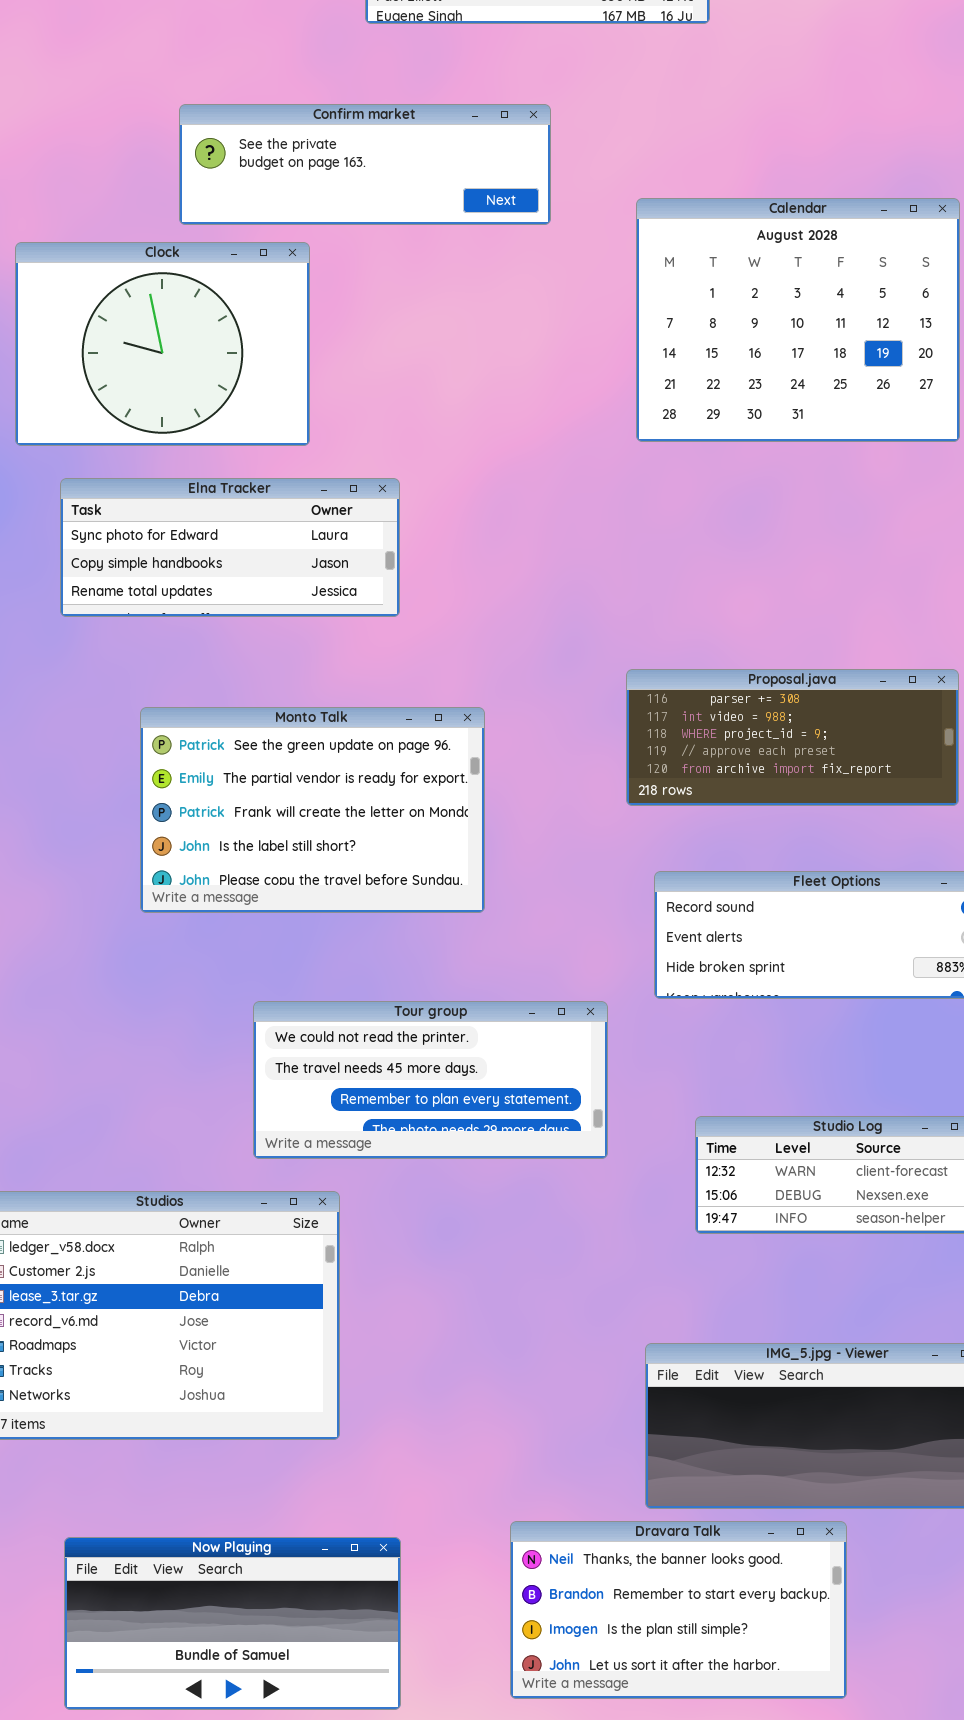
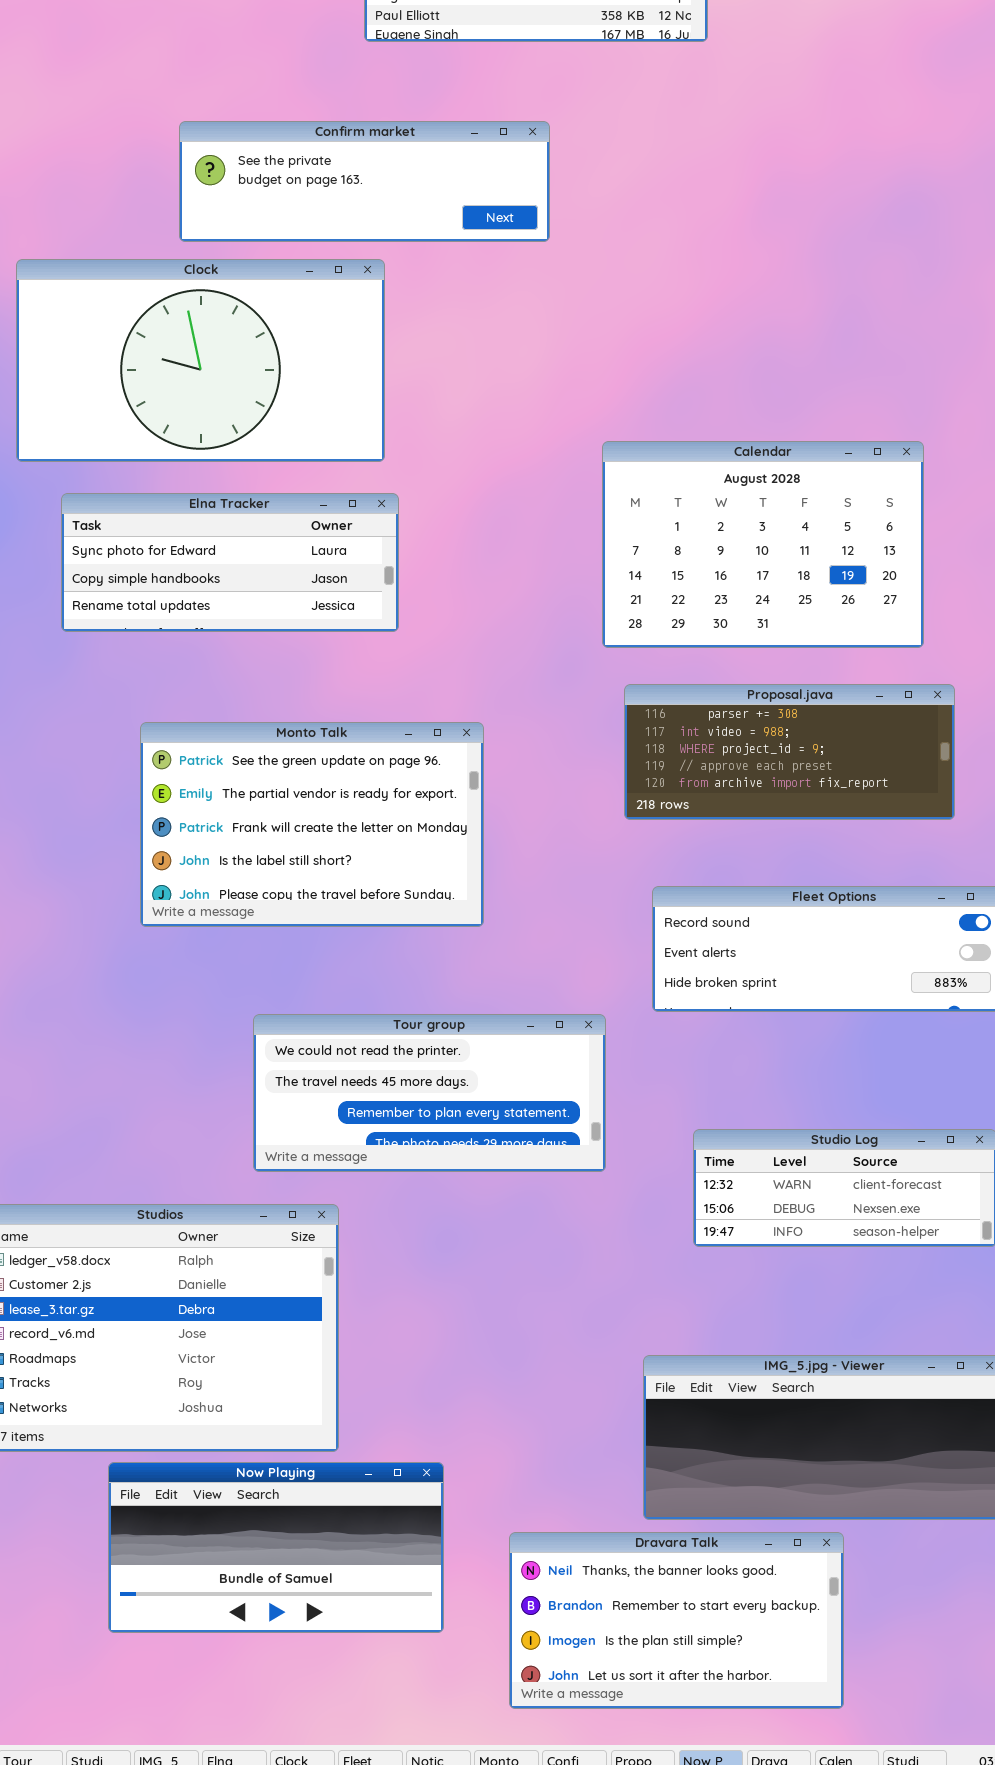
Calendar: [636,198,960,442] -> [602,441,924,648], moved, resized
Clock: [15,242,310,446] -> [16,259,385,462], resized
Now Playing: [64,1537,401,1710] -> [108,1462,444,1633], moved

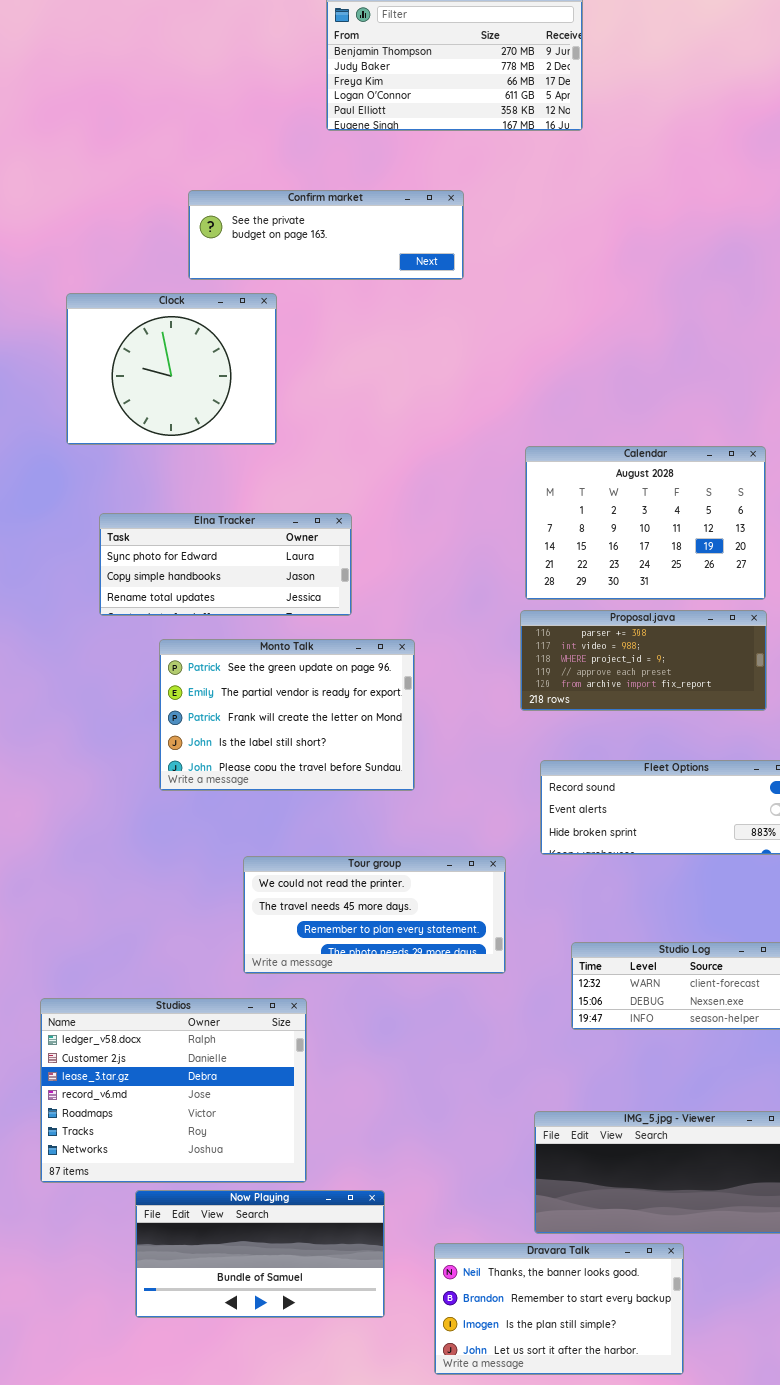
Clock: [16,259,385,462] -> [66,293,277,445], resized
Calendar: [602,441,924,648] -> [525,446,766,600], moved
Elna Tracker: [61,493,399,632] -> [99,513,352,616], moved

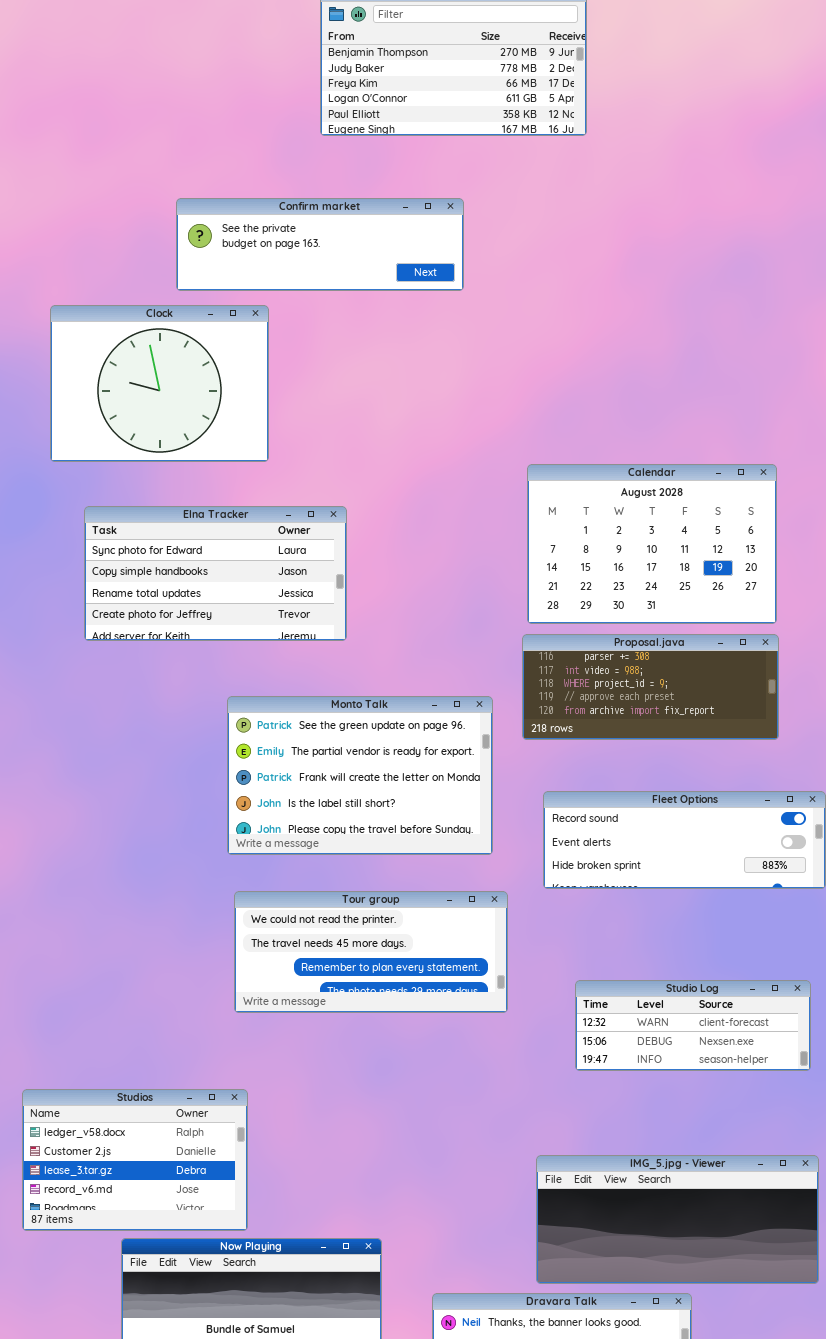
Elna Tracker: [99,513,352,616] -> [84,506,347,641], resized
Monto Talk: [159,639,415,791] -> [227,696,493,855], moved
Studios: [40,998,307,1183] -> [22,1089,248,1231], resized

